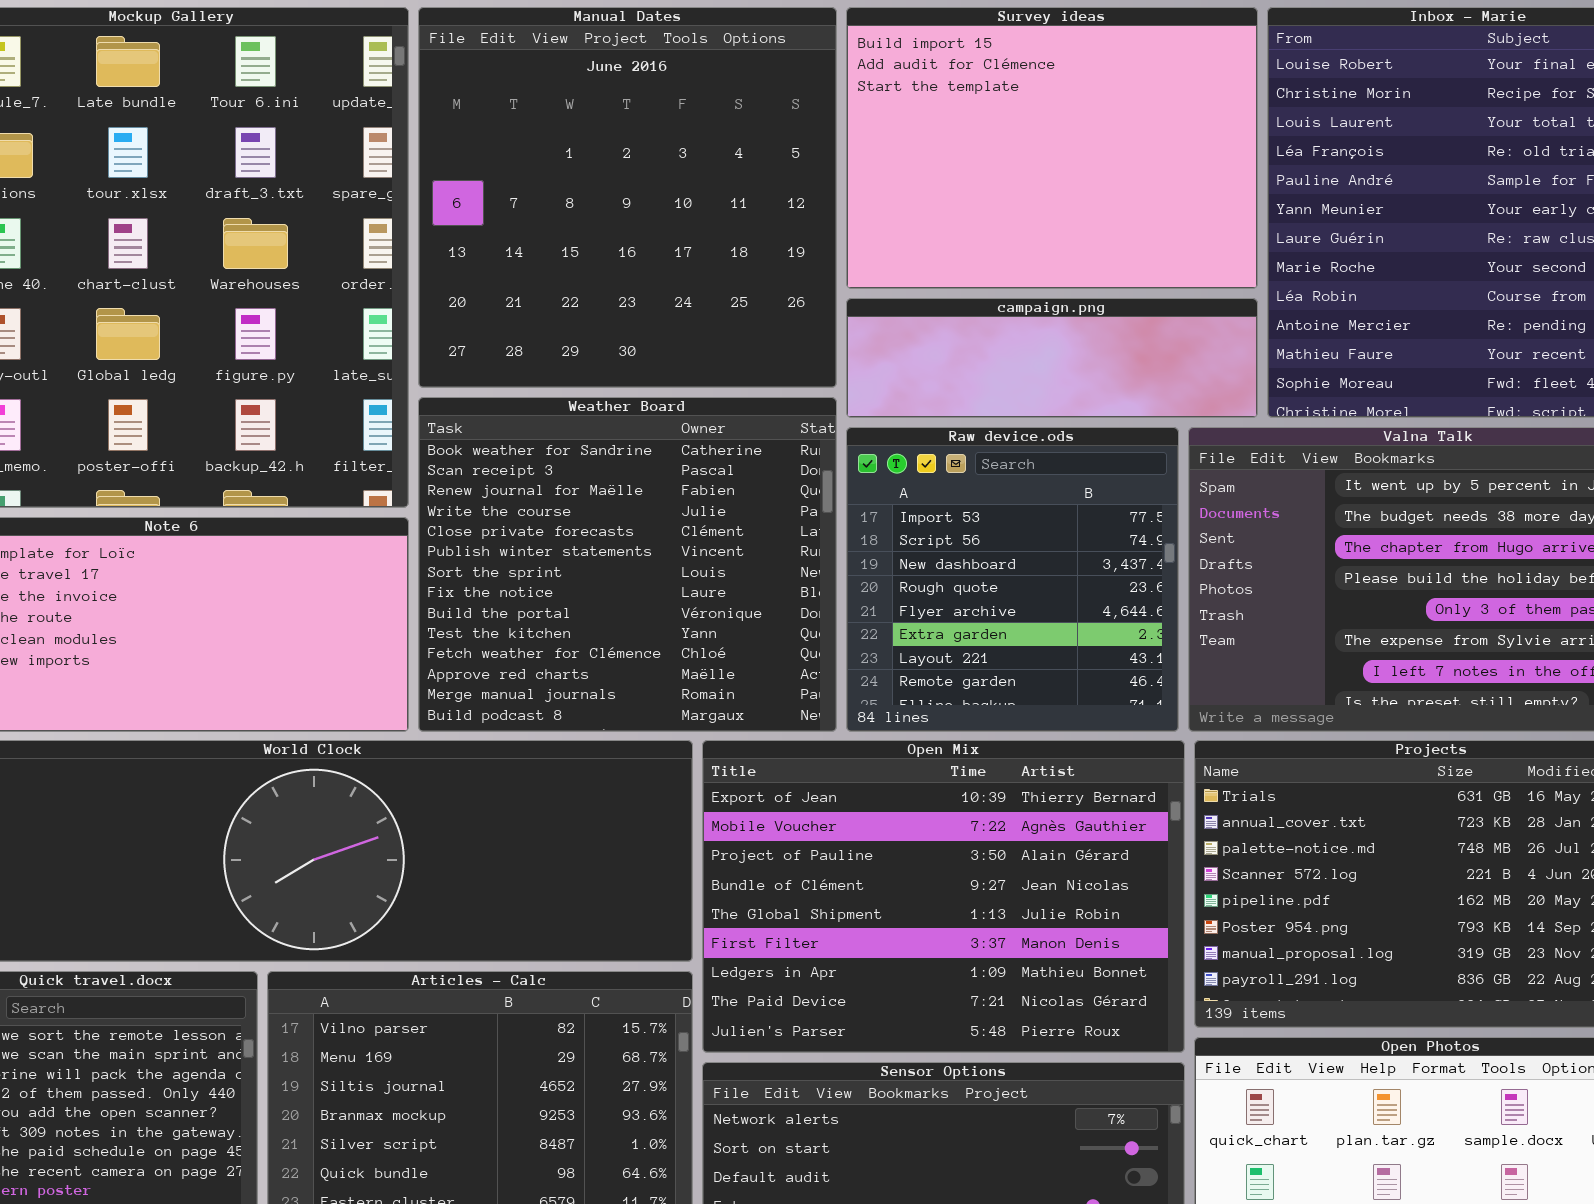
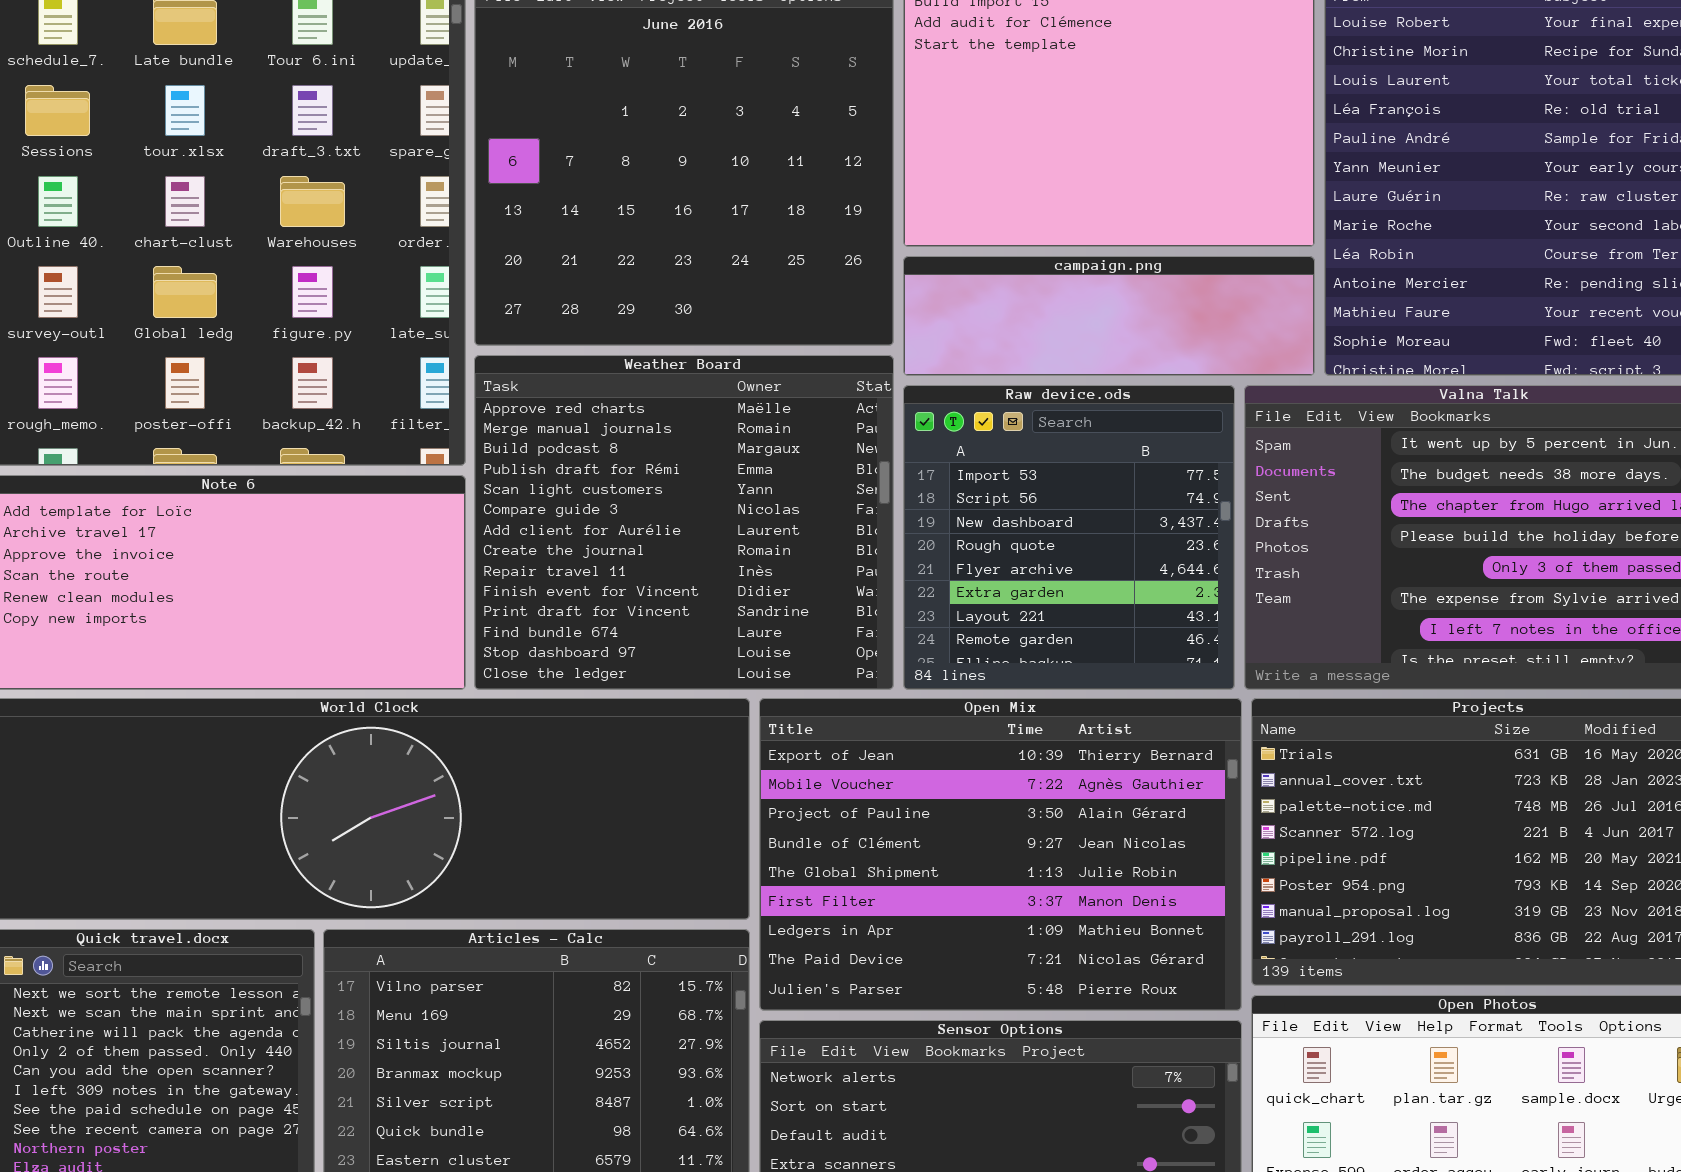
Weather Board: [418,397,837,732] -> [474,355,894,690], scrolled down 11 rows

